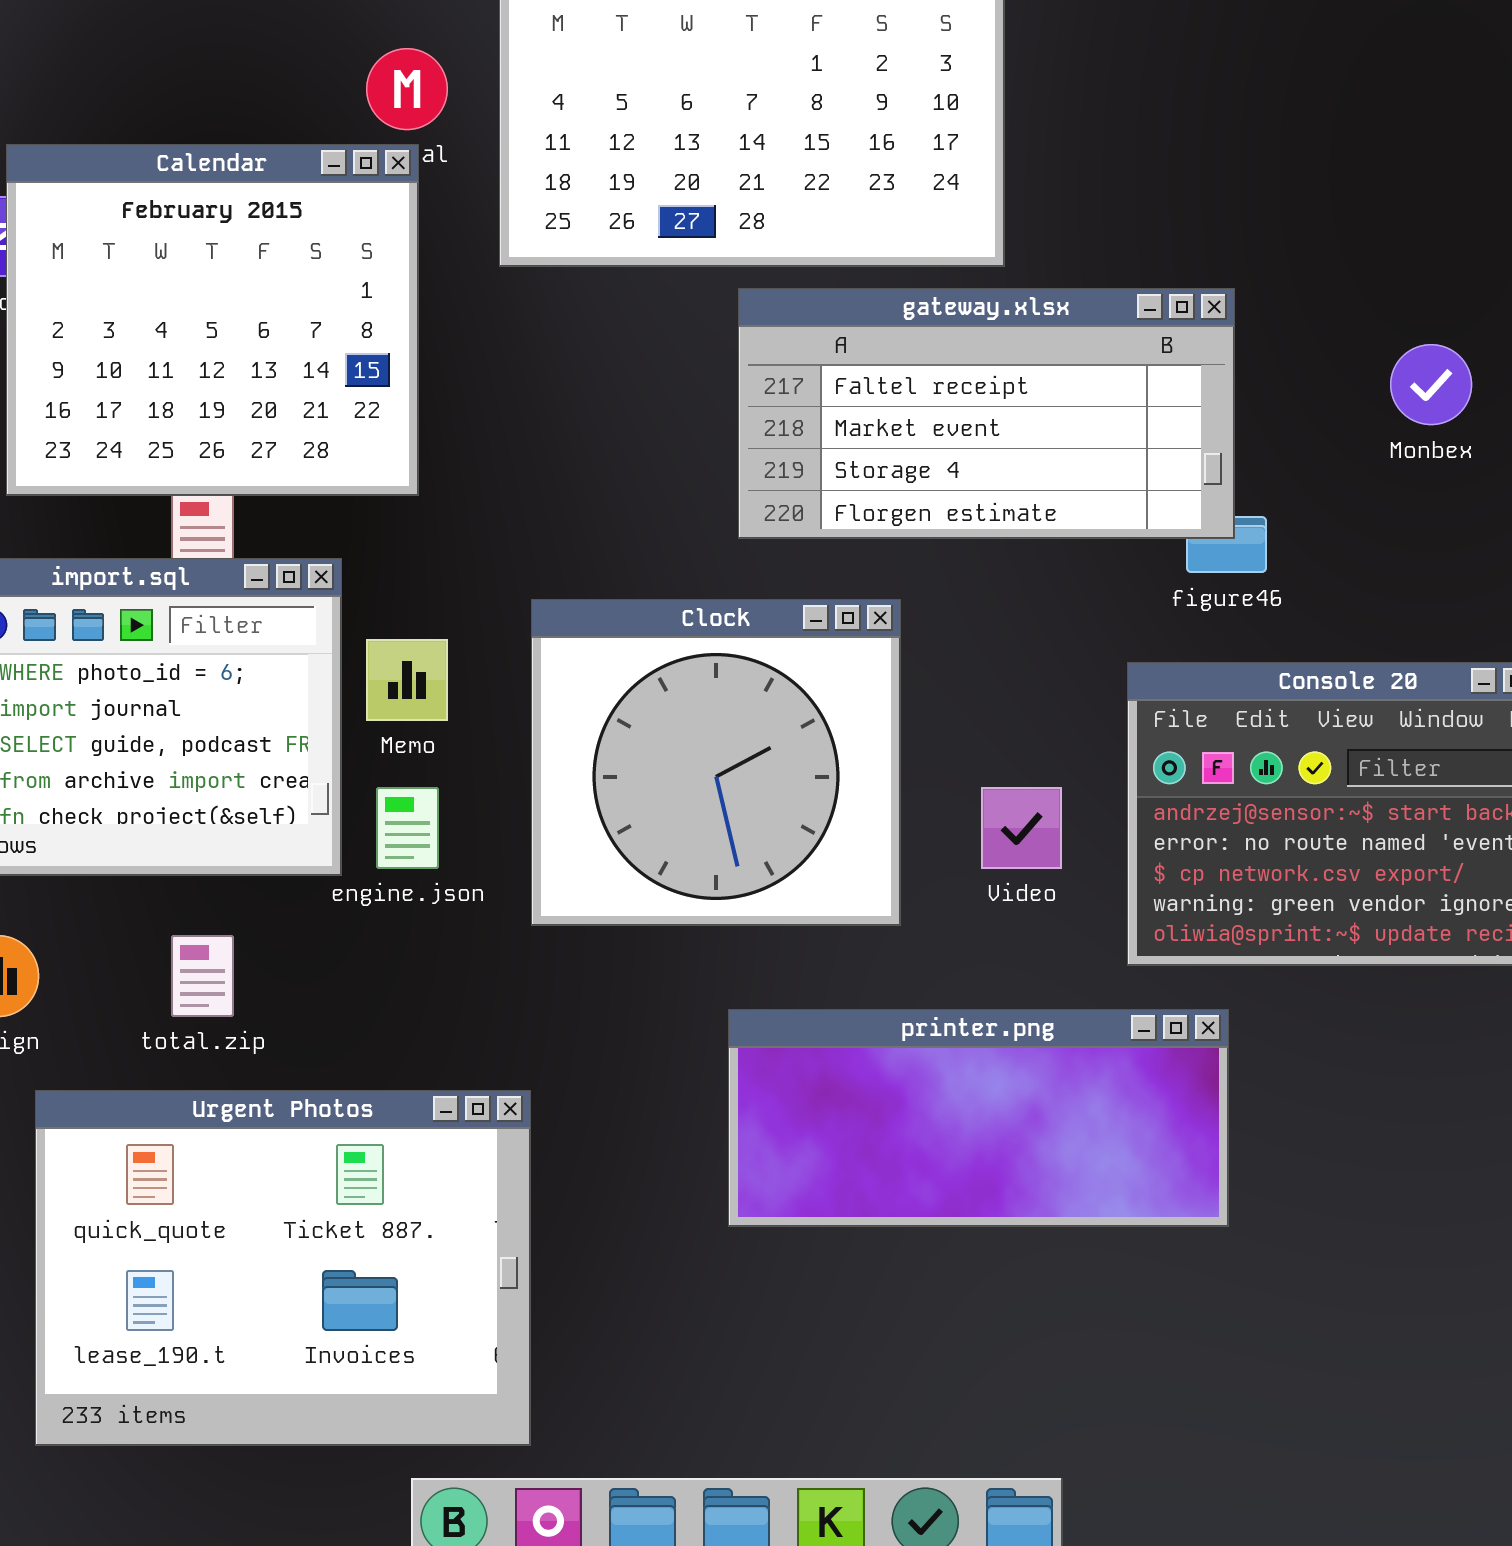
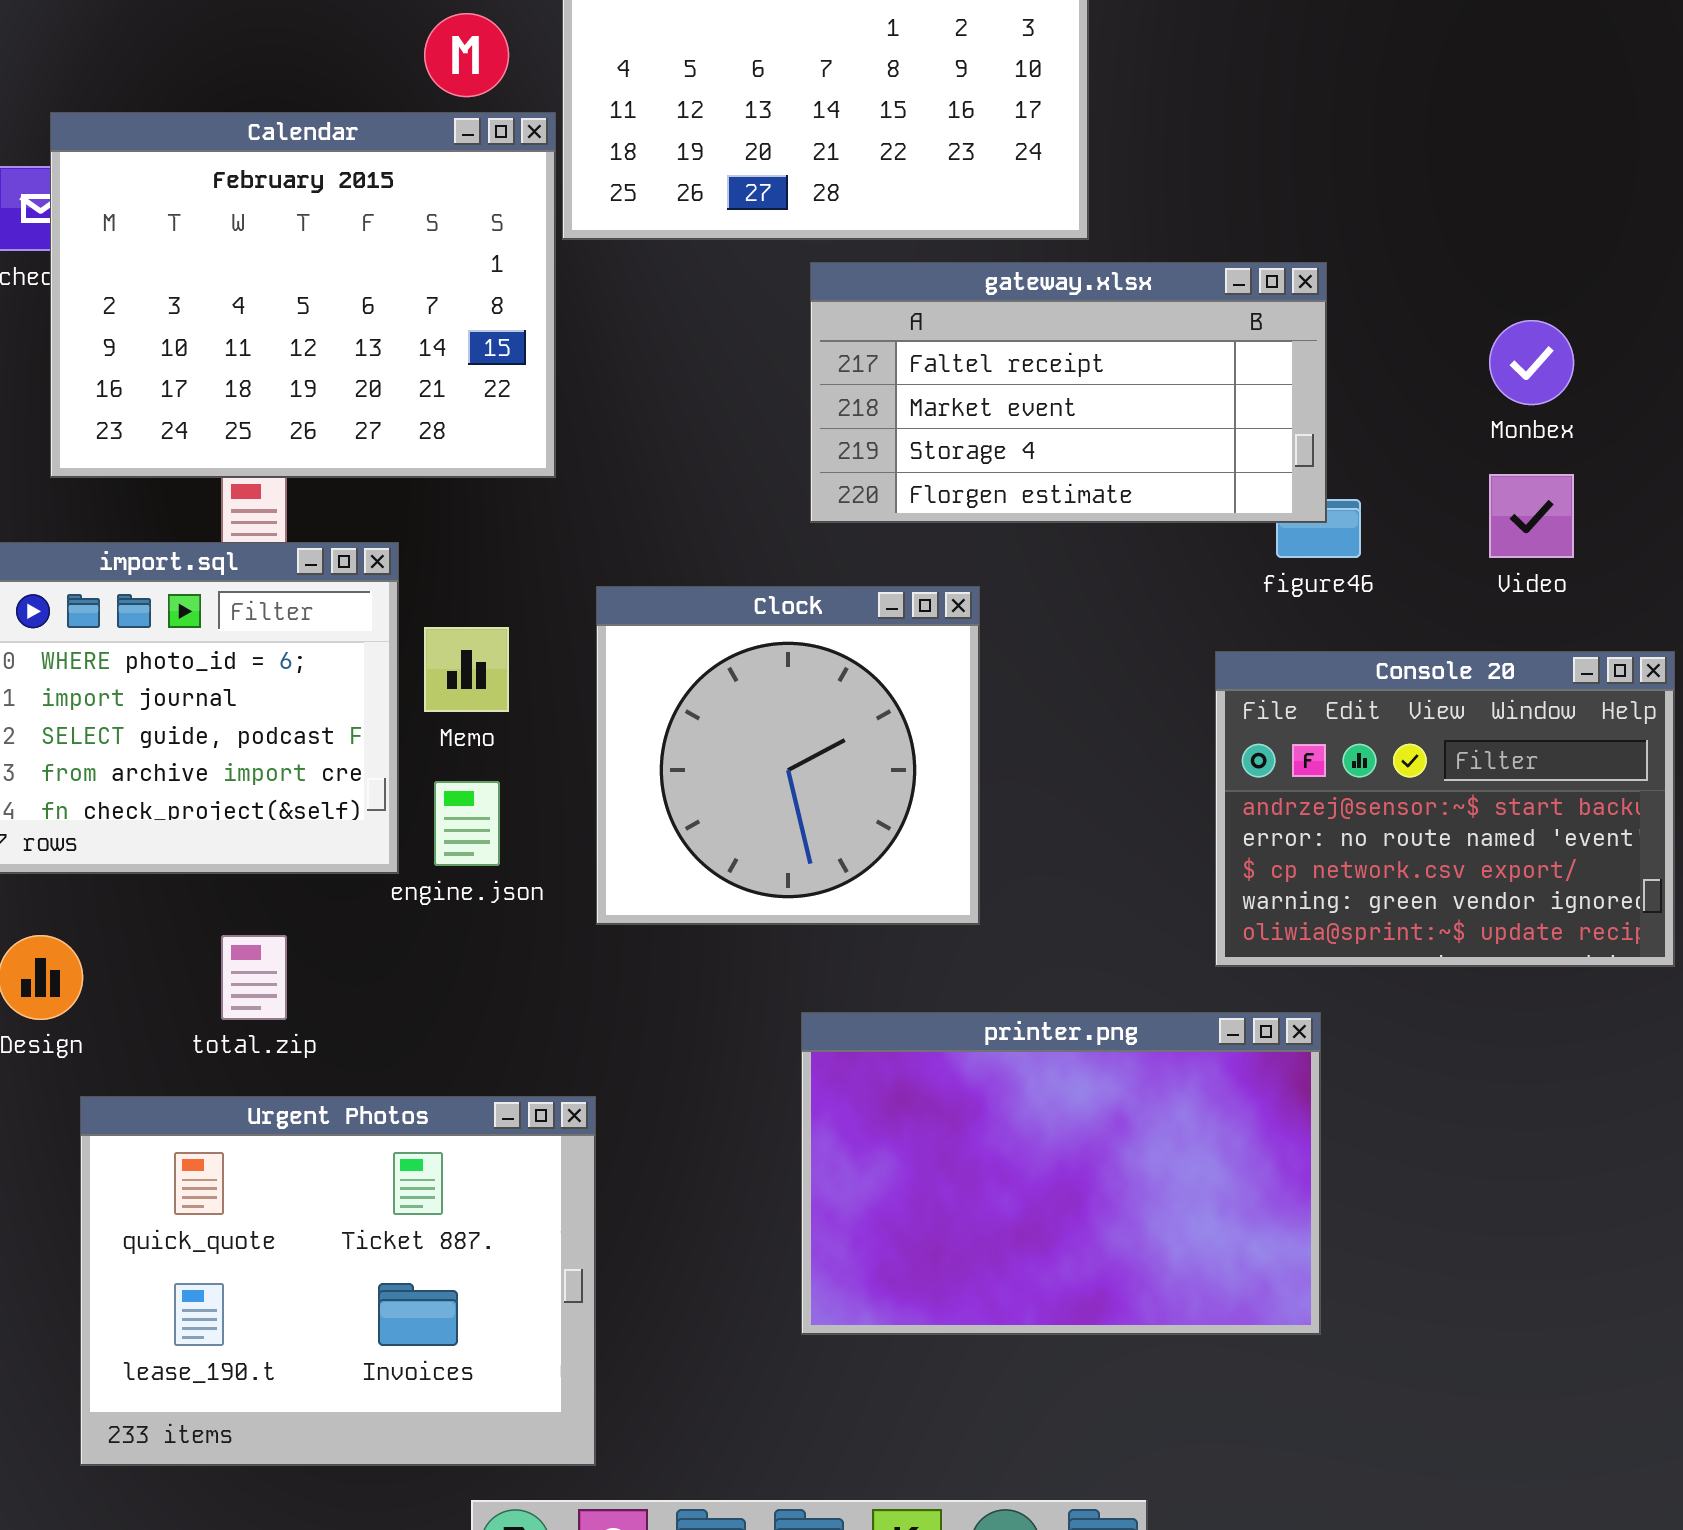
Calendar: [6,144,419,496] -> [50,112,556,478], resized
Video: [981,787,1062,869] -> [1489,474,1574,558], moved
printer.png: [728,1009,1229,1227] -> [801,1012,1321,1335], resized

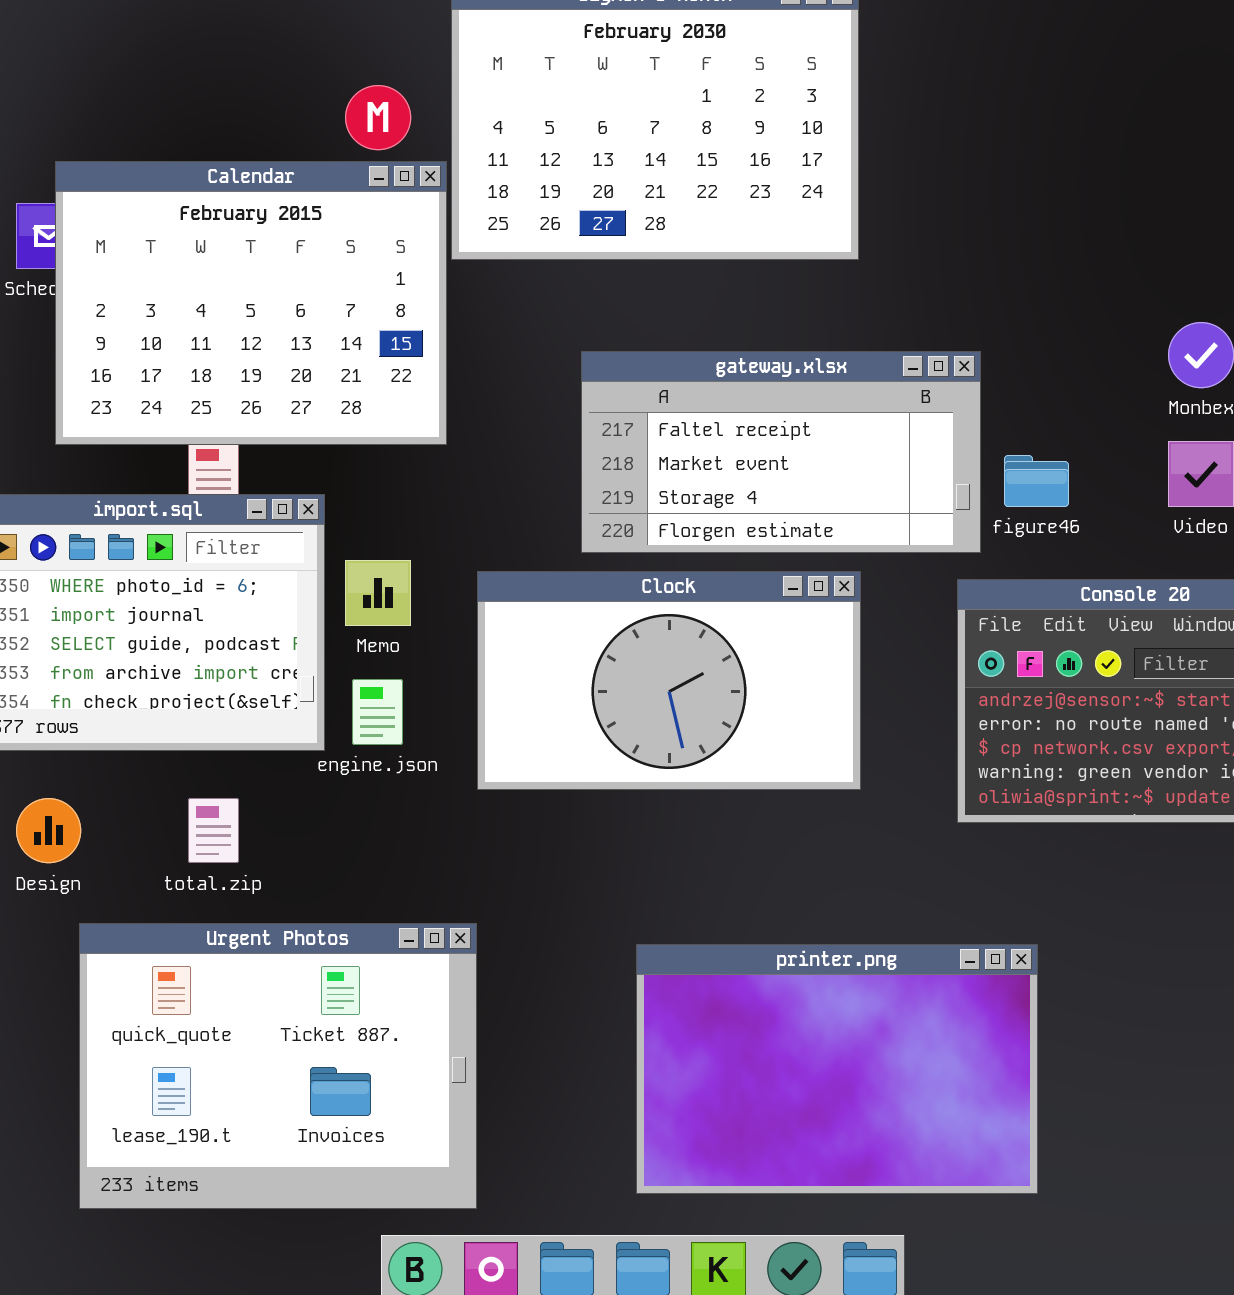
gateway.xlsx: [810,262,1327,523] -> [581,351,981,553], moved
Clock: [596,586,980,925] -> [477,571,861,790], resized
printer.png: [801,1012,1321,1335] -> [636,944,1038,1194], moved

